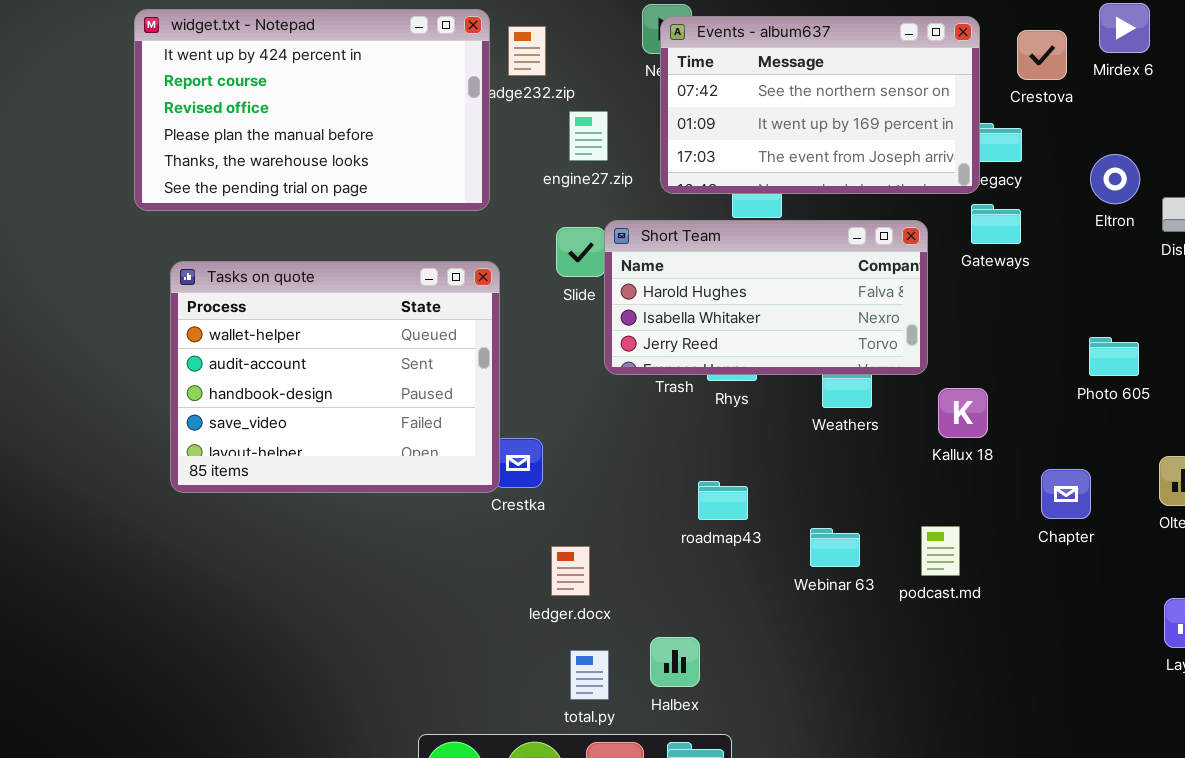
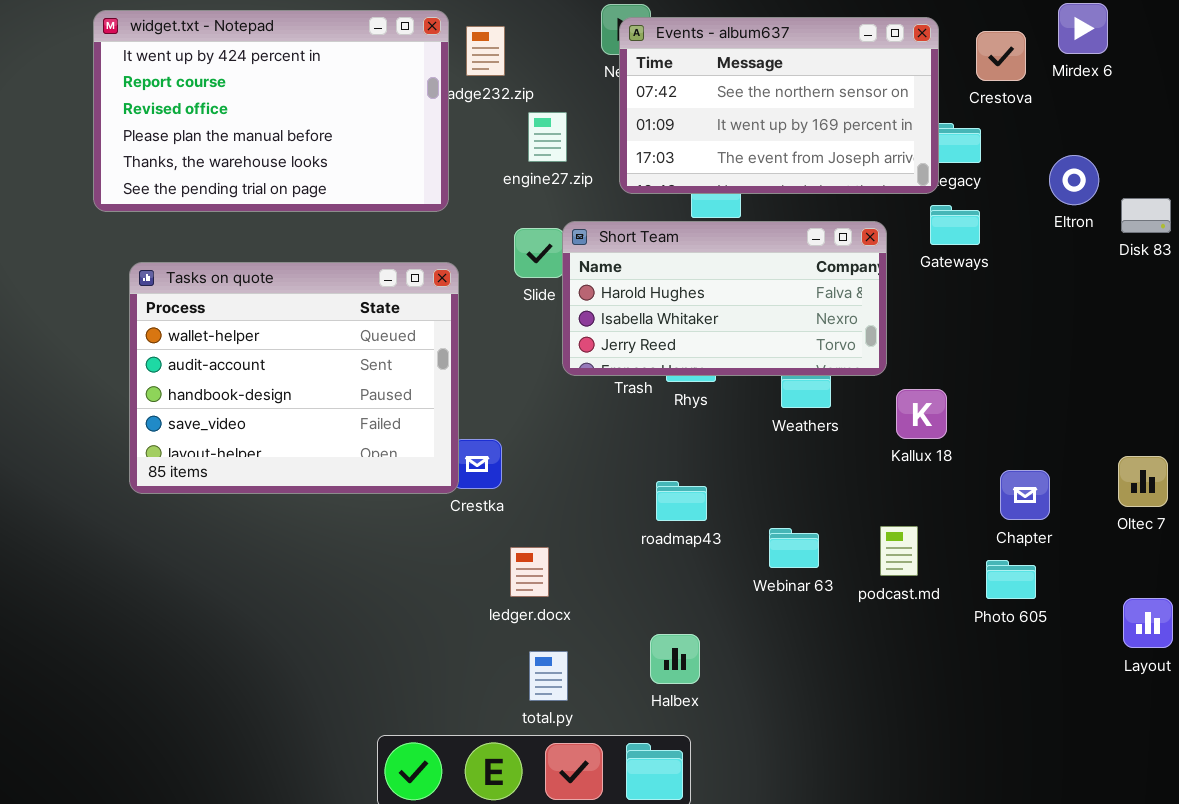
Photo 605: [1089,337,1139,376] -> [986,560,1036,599], moved
Halbex: [650,637,700,687] -> [650,634,700,684], moved

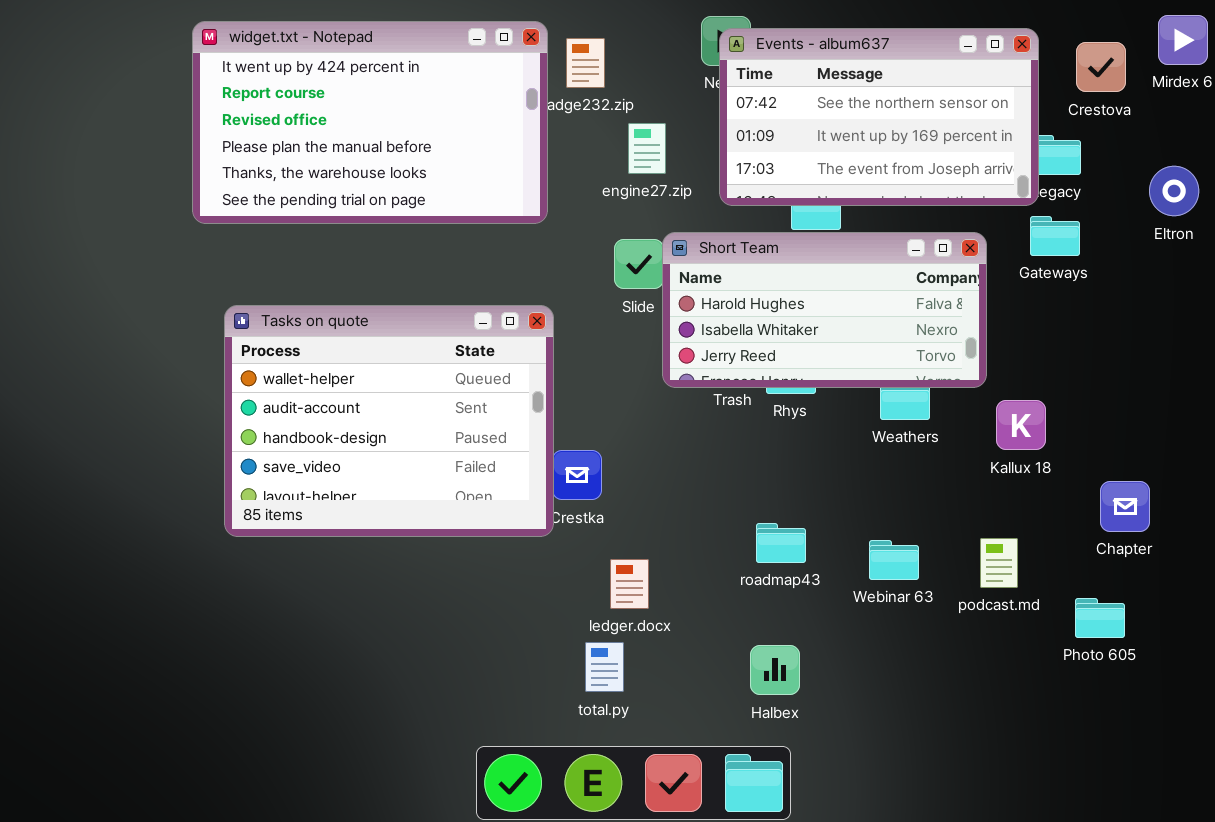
Tasks on quote: [129,262,459,494] -> [224,305,554,537], moved
roadmap43: [656,481,707,521] -> [756,523,806,563], moved
Photo 605: [986,560,1036,599] -> [1075,598,1125,638], moved
total.py: [529,651,568,701] -> [585,642,624,692], moved

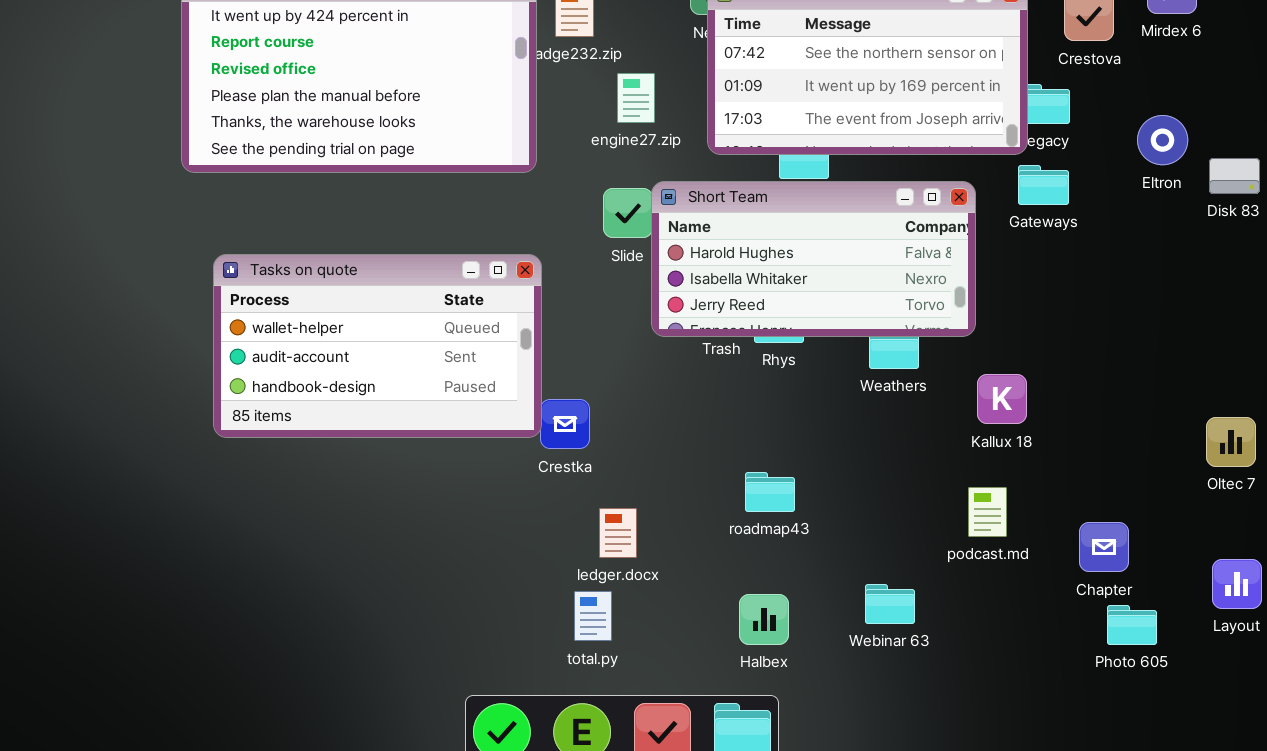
Tasks on quote: [224,305,554,537] -> [213,254,542,438], resized
Kallux 18: [996,400,1046,450] -> [977,374,1027,424], moved
Chapter: [1100,481,1150,532] -> [1079,522,1129,572], moved
Webinar 63: [869,540,919,580] -> [865,584,915,624], moved
Photo 605: [1075,598,1125,638] -> [1107,605,1157,645], moved

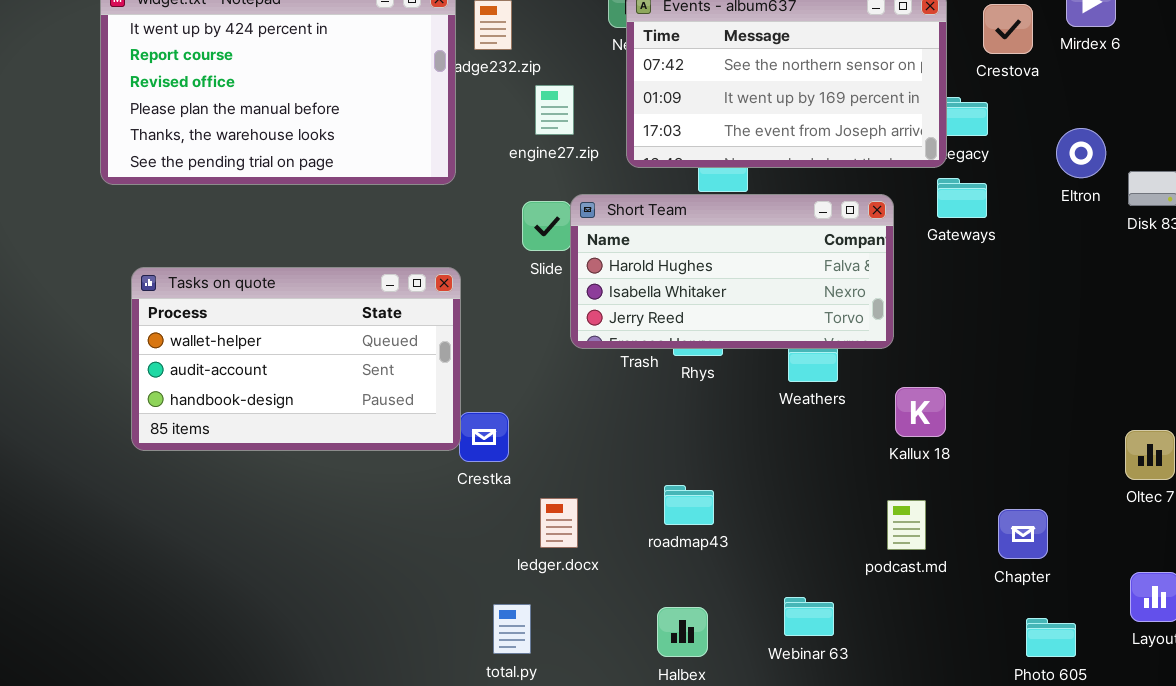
ledger.docx: [599,508,637,558] -> [540,498,578,548], moved
Chapter: [1079,522,1129,572] -> [998,509,1048,559], moved

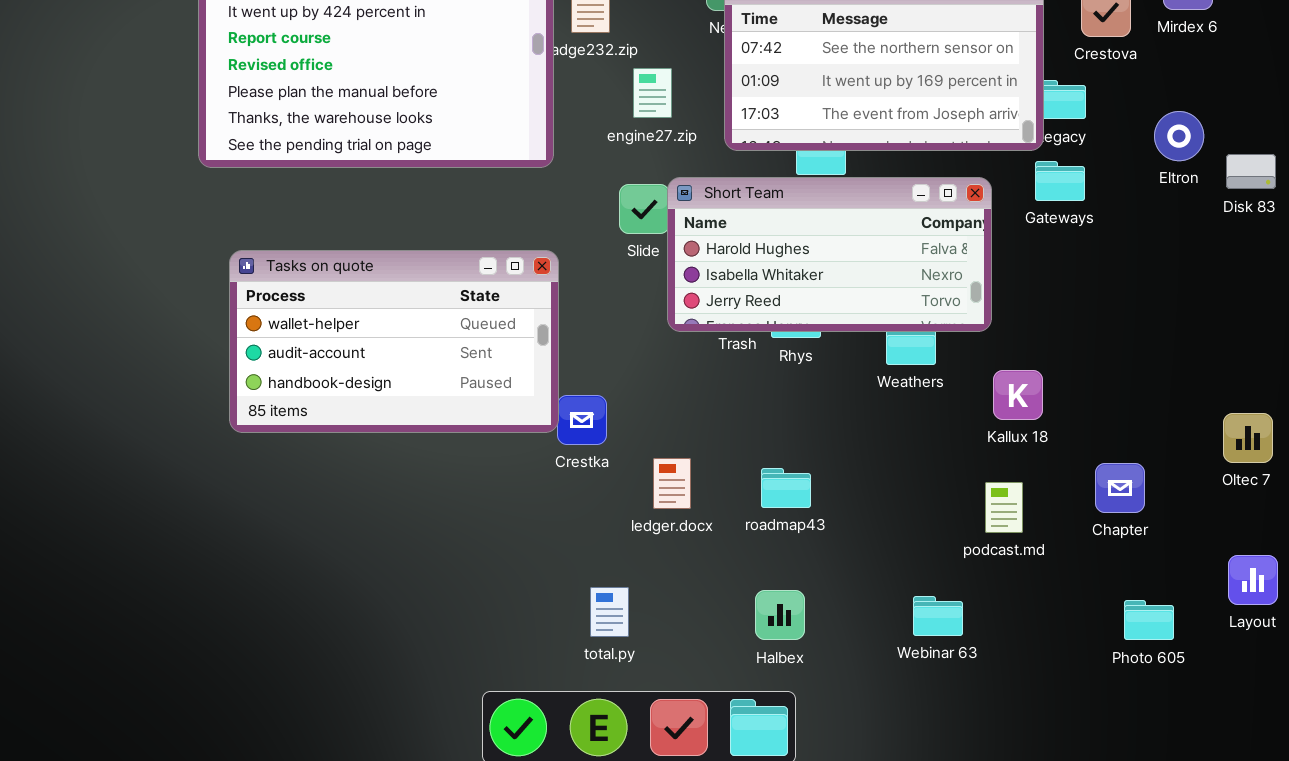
ledger.docx: [540,498,578,548] -> [653,458,691,509], moved
Chapter: [998,509,1048,559] -> [1095,463,1145,513], moved
Webinar 63: [784,597,834,636] -> [913,596,963,636], moved

